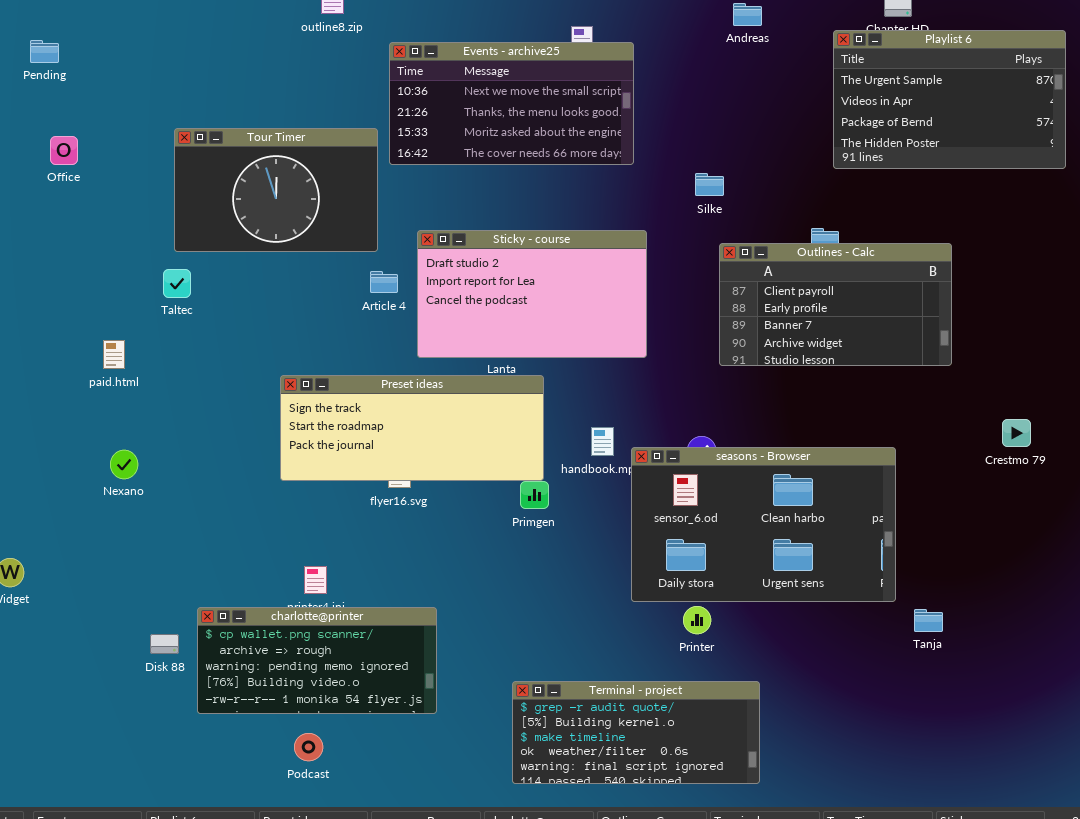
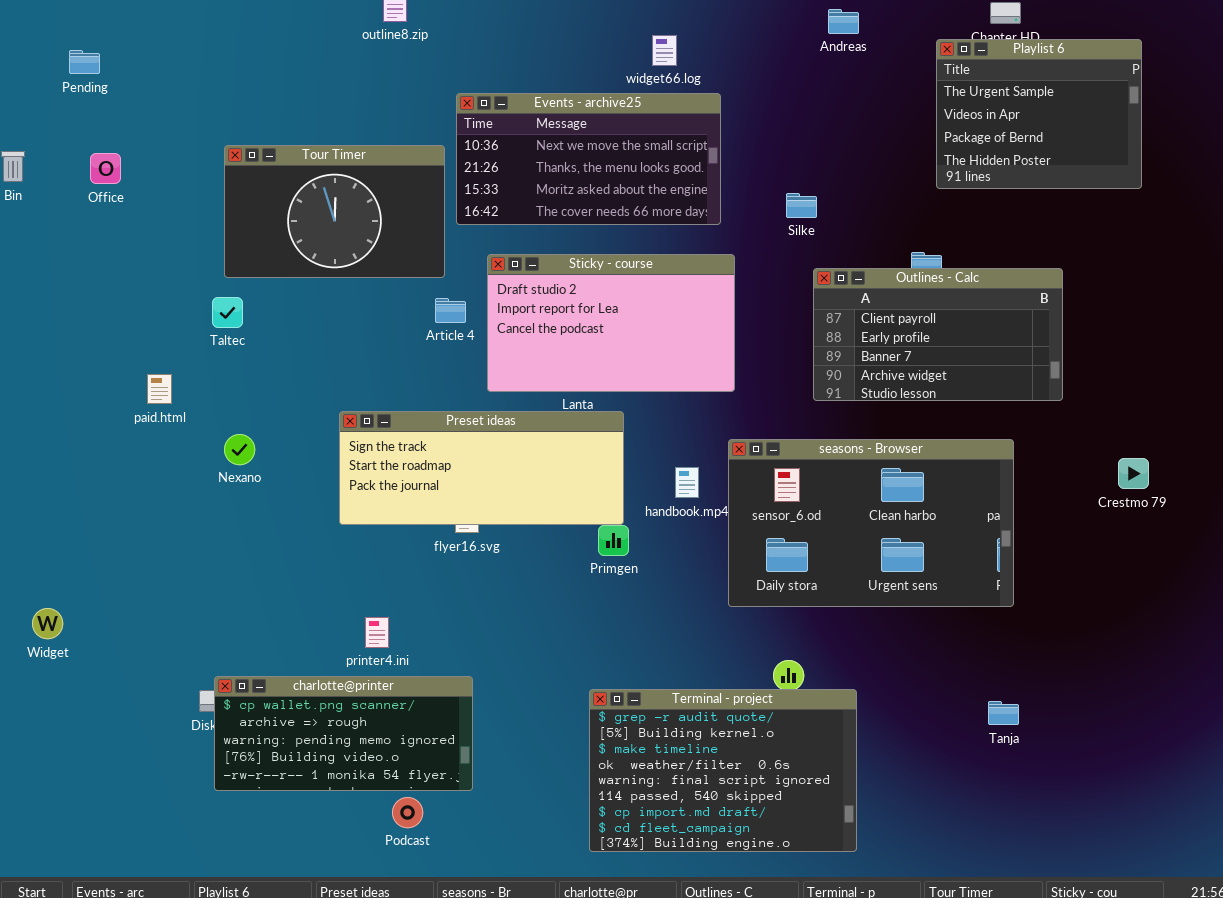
Playlist 6: [833,30,1066,169] -> [936,39,1142,189], resized
Events - archive25: [389,42,634,165] -> [456,93,721,225], moved
seasons - Browser: [631,447,896,602] -> [728,439,1014,607], moved
Nexano: [110,450,138,479] -> [224,434,255,465], moved
charlotte@printer: [197,607,437,714] -> [214,676,473,791], moved
Tanja: [914,609,943,632] -> [988,701,1019,725], moved
Terminal - project: [512,681,760,784] -> [589,689,857,852], resized
Podcast: [294,733,323,761] -> [392,797,423,828], moved

